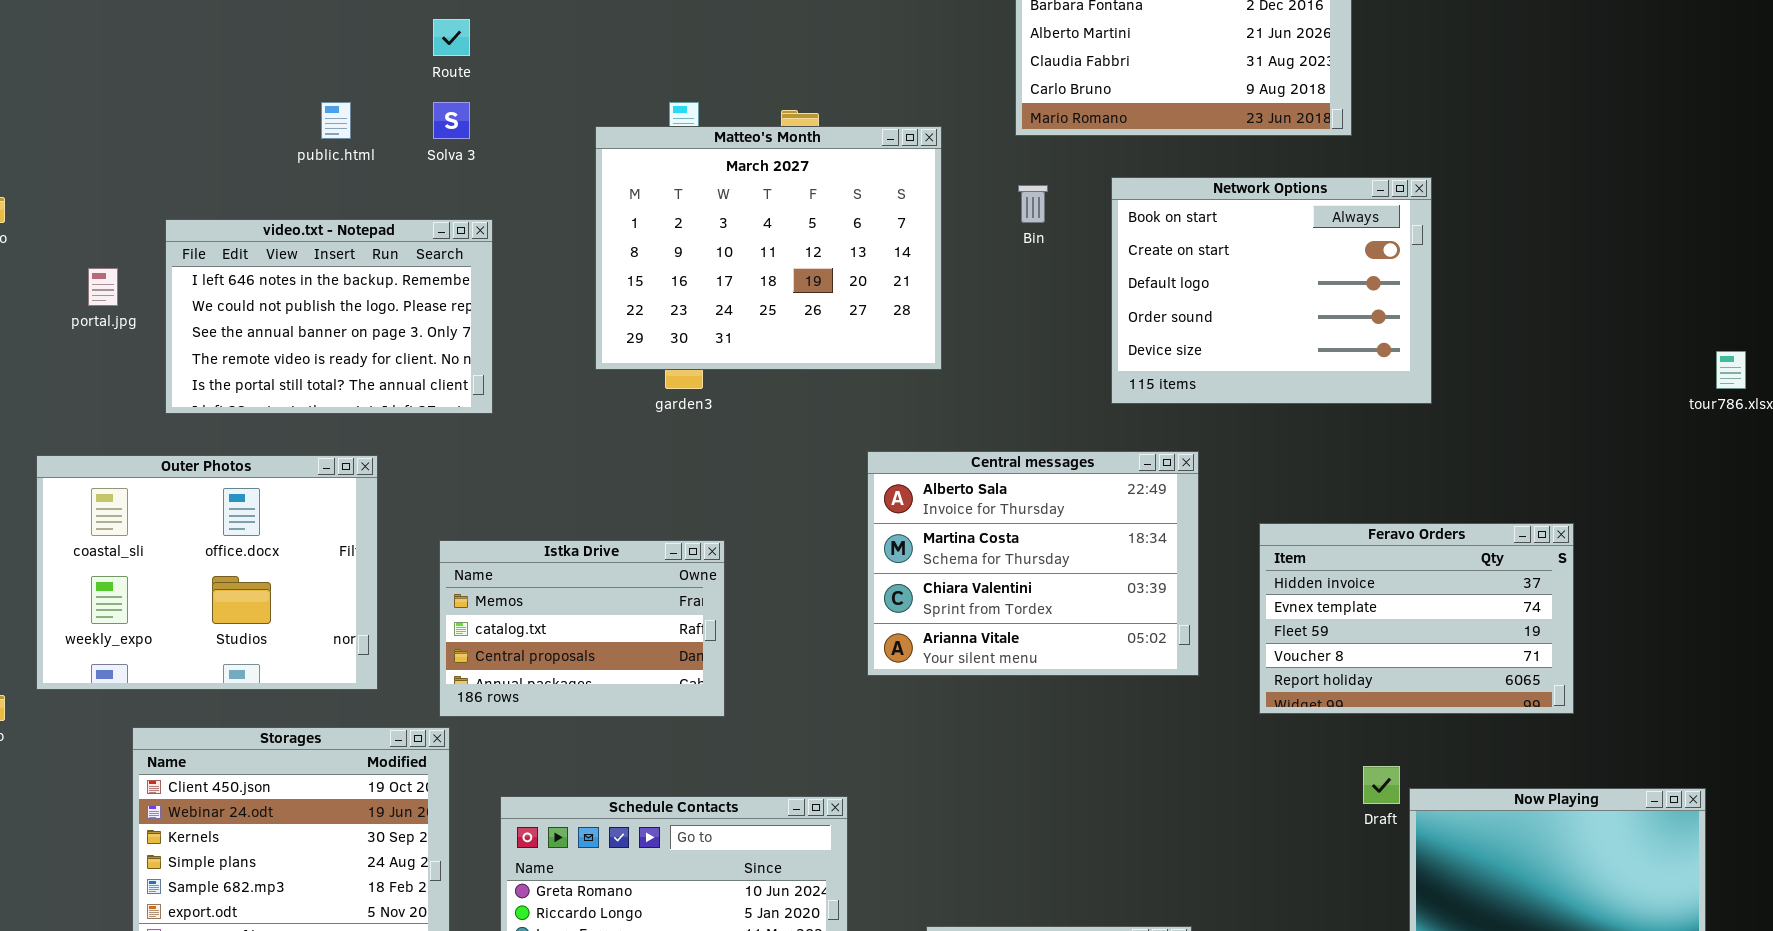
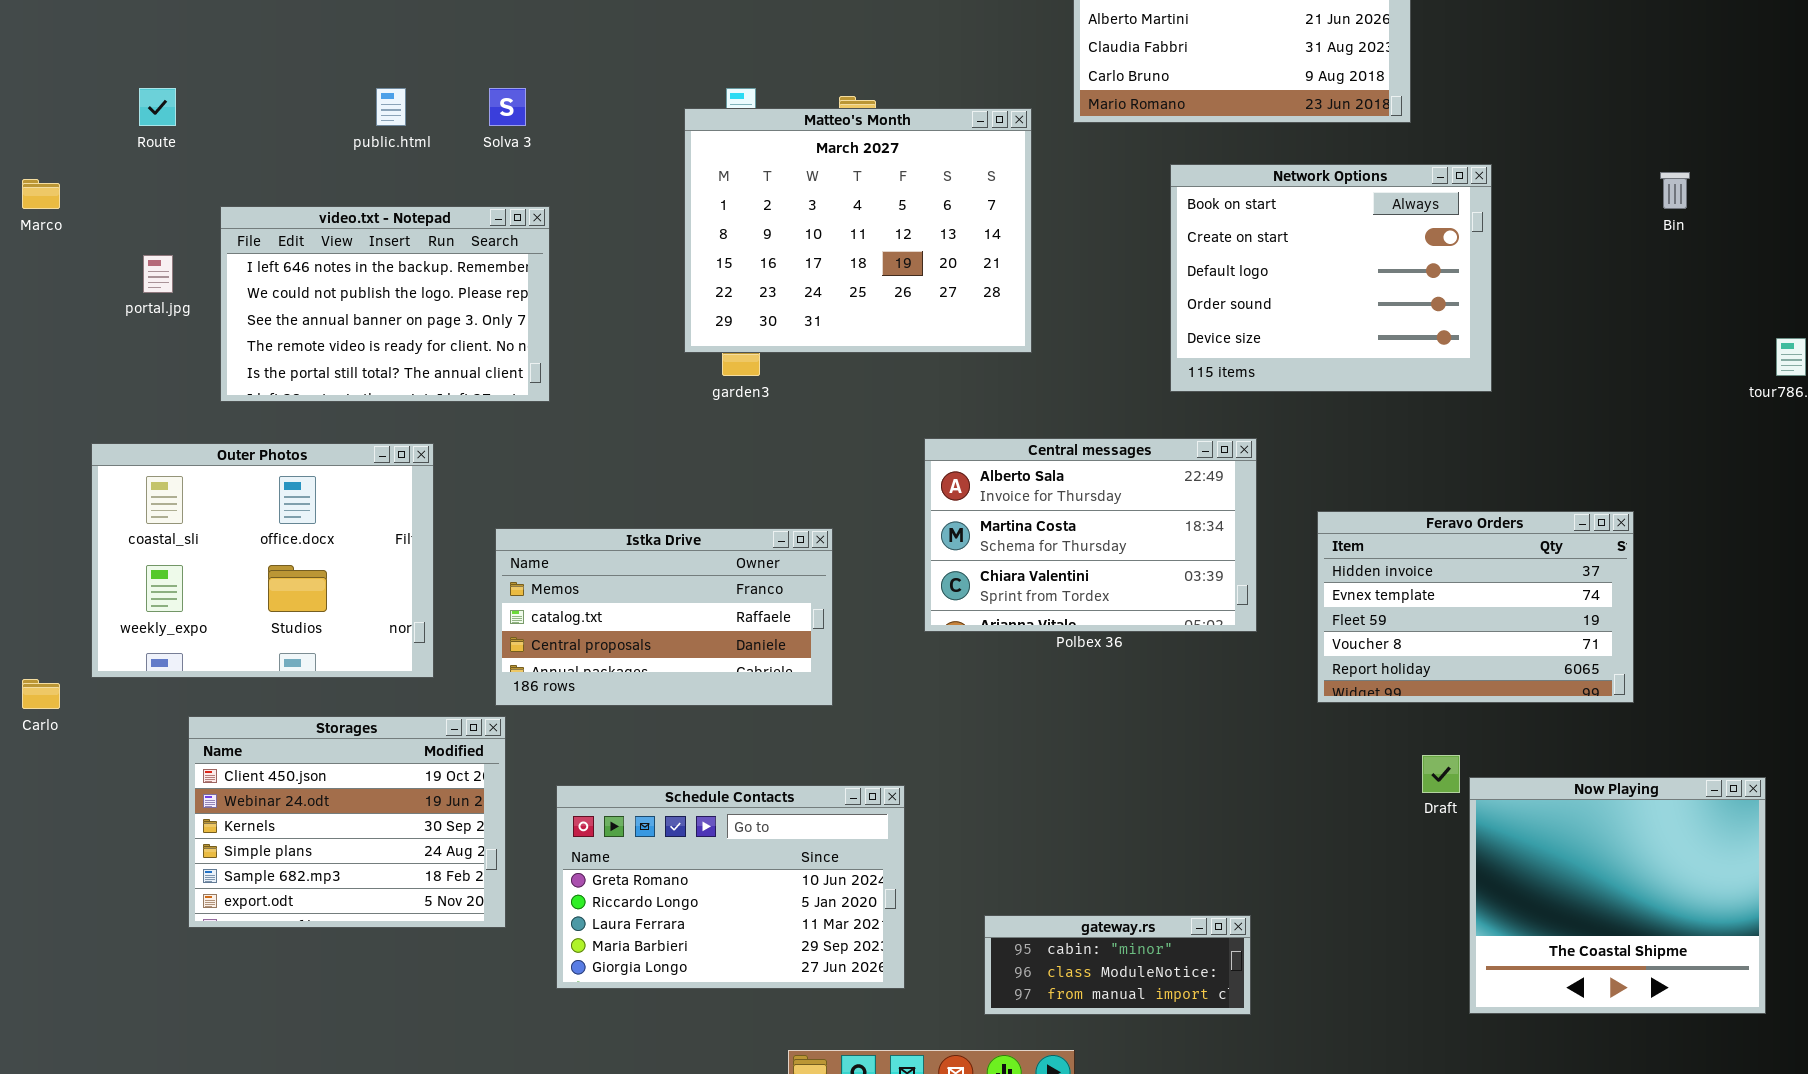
Route: [433,19,470,56] -> [139,88,176,126], moved
Matteo's Month: [595,126,942,370] -> [684,108,1032,353], moved
Bin: [1018,185,1048,223] -> [1660,172,1690,209], moved
Central messages: [867,451,1199,676] -> [924,438,1257,632], resized
Istka Drive: [439,540,725,717] -> [495,528,833,706], resized

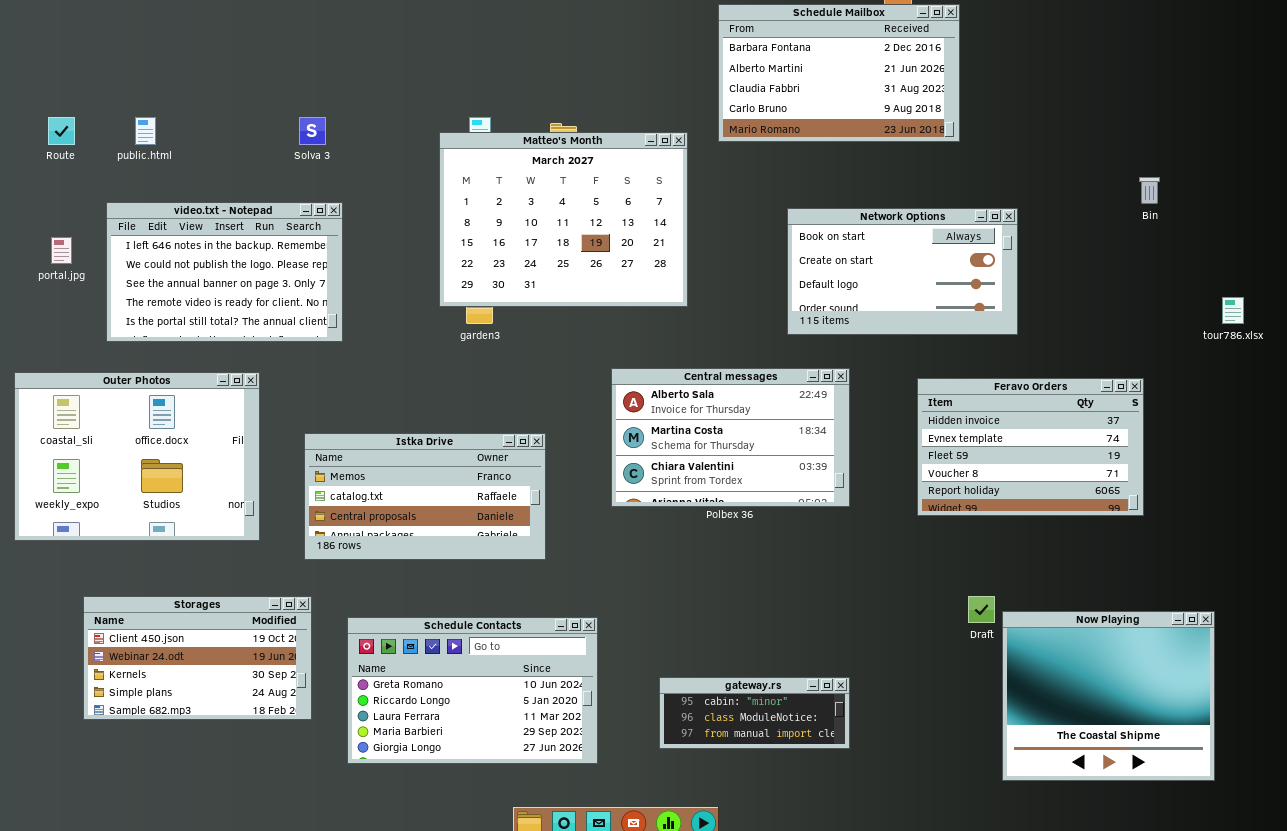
public.html: [376,88,406,126] -> [135,117,156,145], moved
Network Options: [1170,164,1492,392] -> [787,208,1018,335], resized
Feravo Orders: [1317,511,1634,703] -> [917,378,1144,516], moved
Storages: [188,716,506,928] -> [83,596,312,720], resized
gateway.rs: [984,915,1251,1015] -> [659,677,850,749], moved

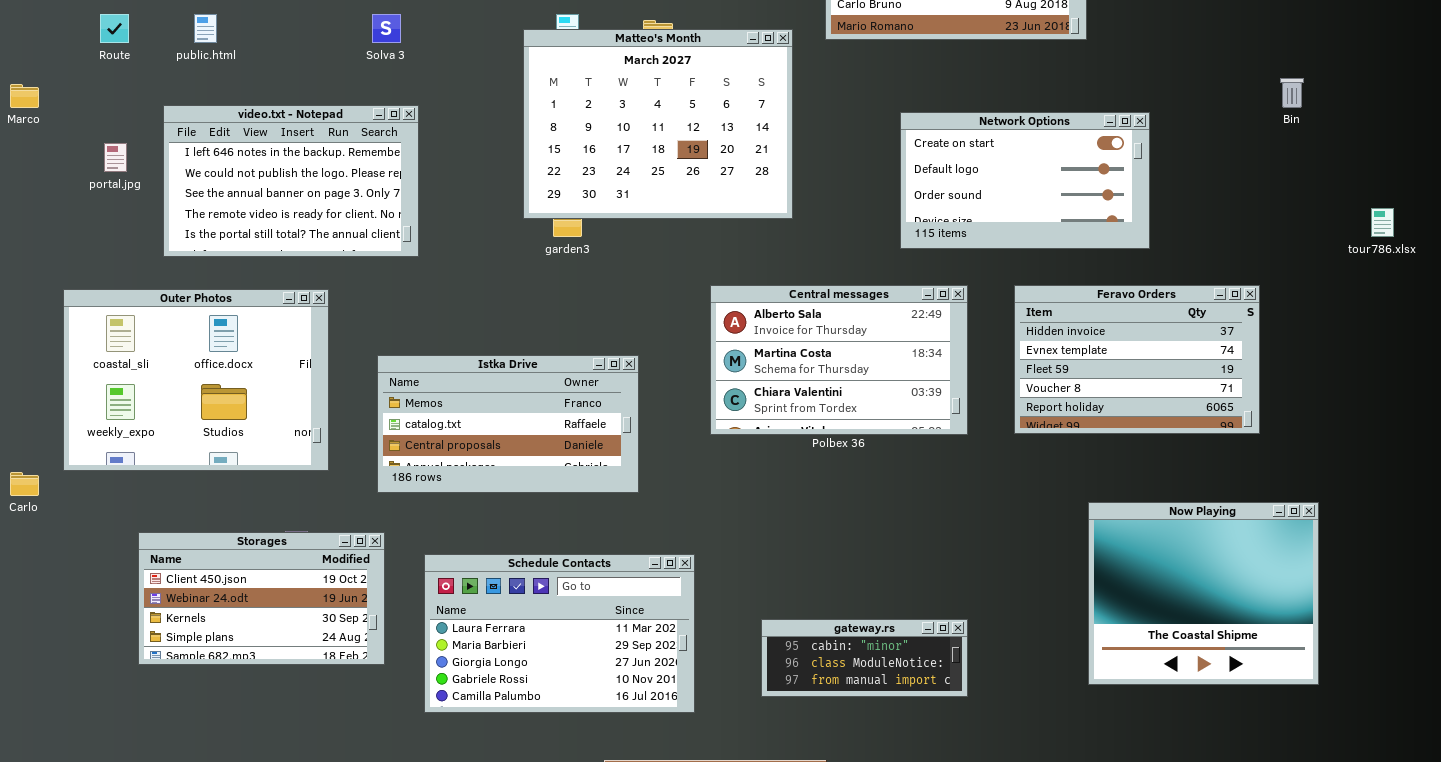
Network Options: [787,208,1018,335] -> [900,112,1150,249], scrolled down 1 row
Feravo Orders: [917,378,1144,516] -> [1014,285,1260,434], moved
Now Playing: [1002,611,1215,781] -> [1088,502,1319,685], moved
Schedule Contacts: [347,617,598,764] -> [424,554,695,713], scrolled down 2 rows

